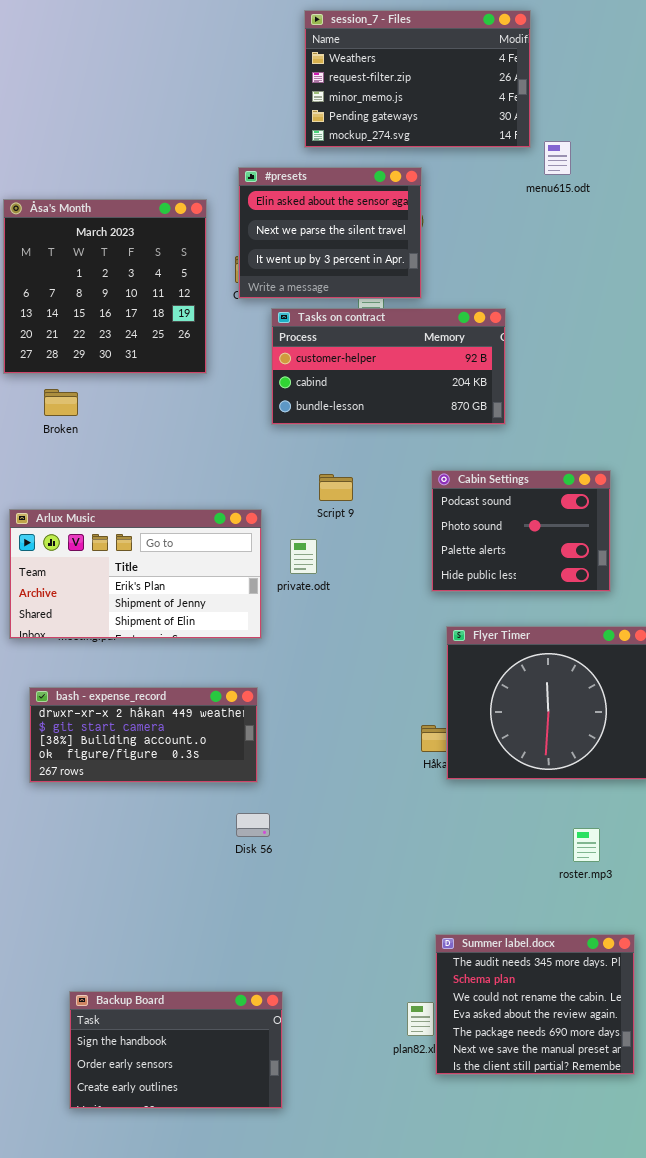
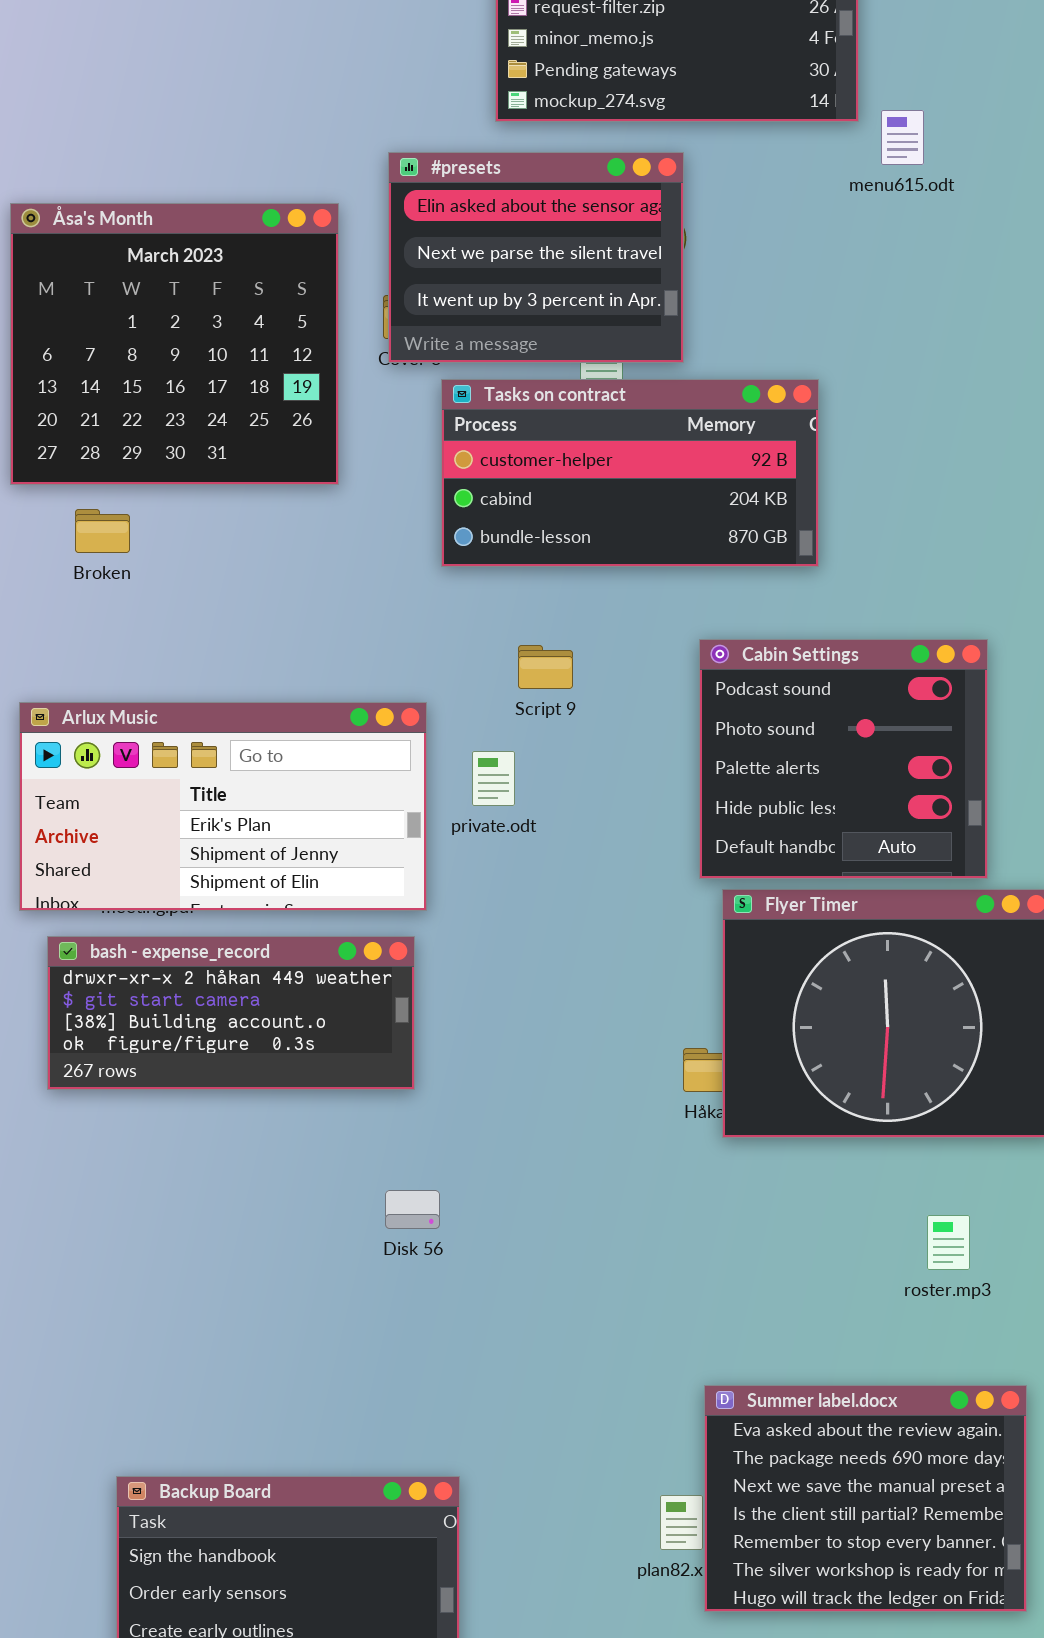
Cabin Settings: [431,470,611,592] -> [699,639,988,879], resized
bash - expense_record: [29,687,258,783] -> [47,936,415,1090], moved
Summer label.docx: [435,934,635,1075] -> [704,1385,1027,1612], scrolled down 3 rows

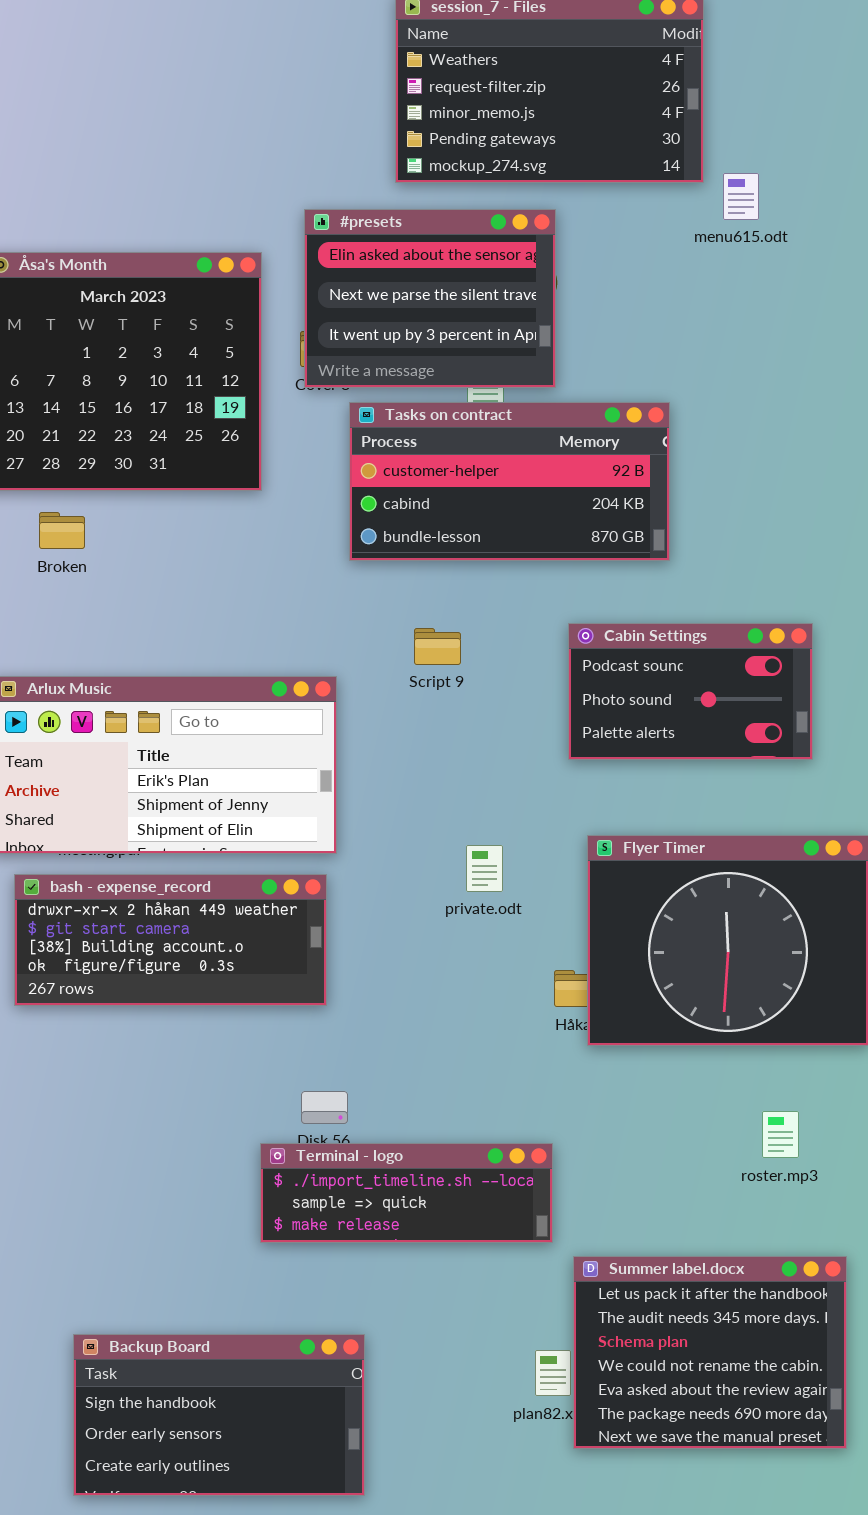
Cabin Settings: [699,639,988,879] -> [568,623,813,760], resized
private.odt: [472,751,515,806] -> [466,845,503,892], moved
Terminal - logo: none -> [260,1143,553,1243], opened
Summer label.docx: [704,1385,1027,1612] -> [573,1256,847,1449], scrolled up 4 rows

